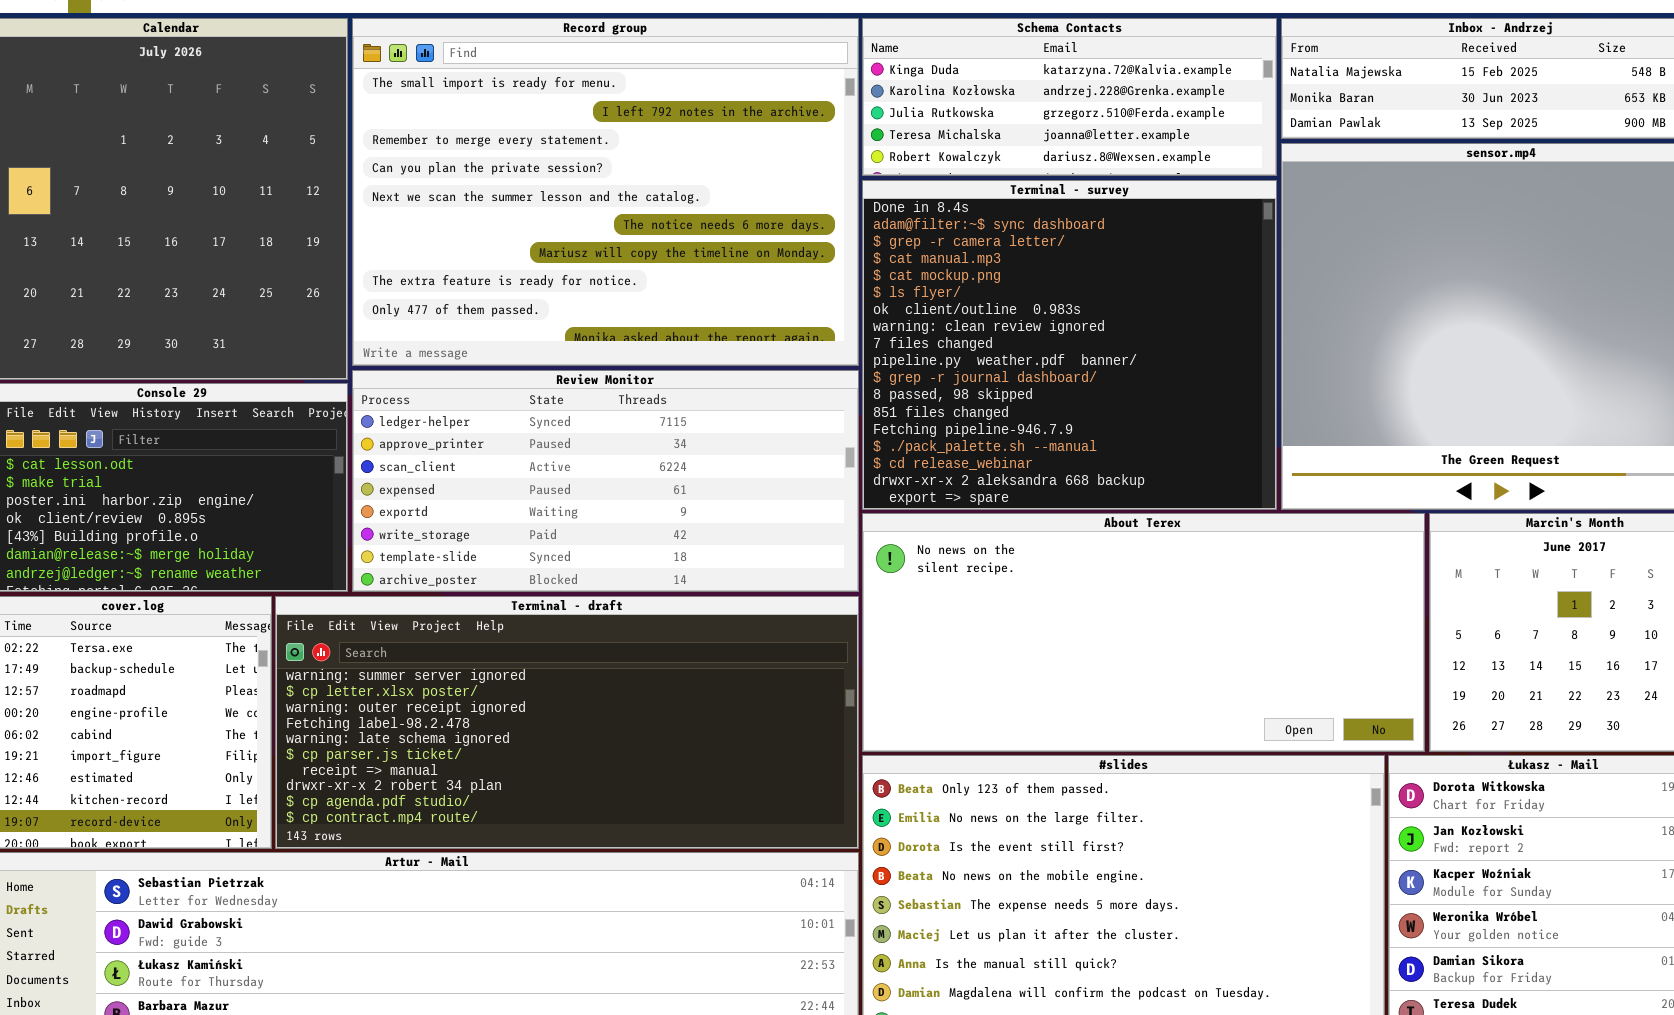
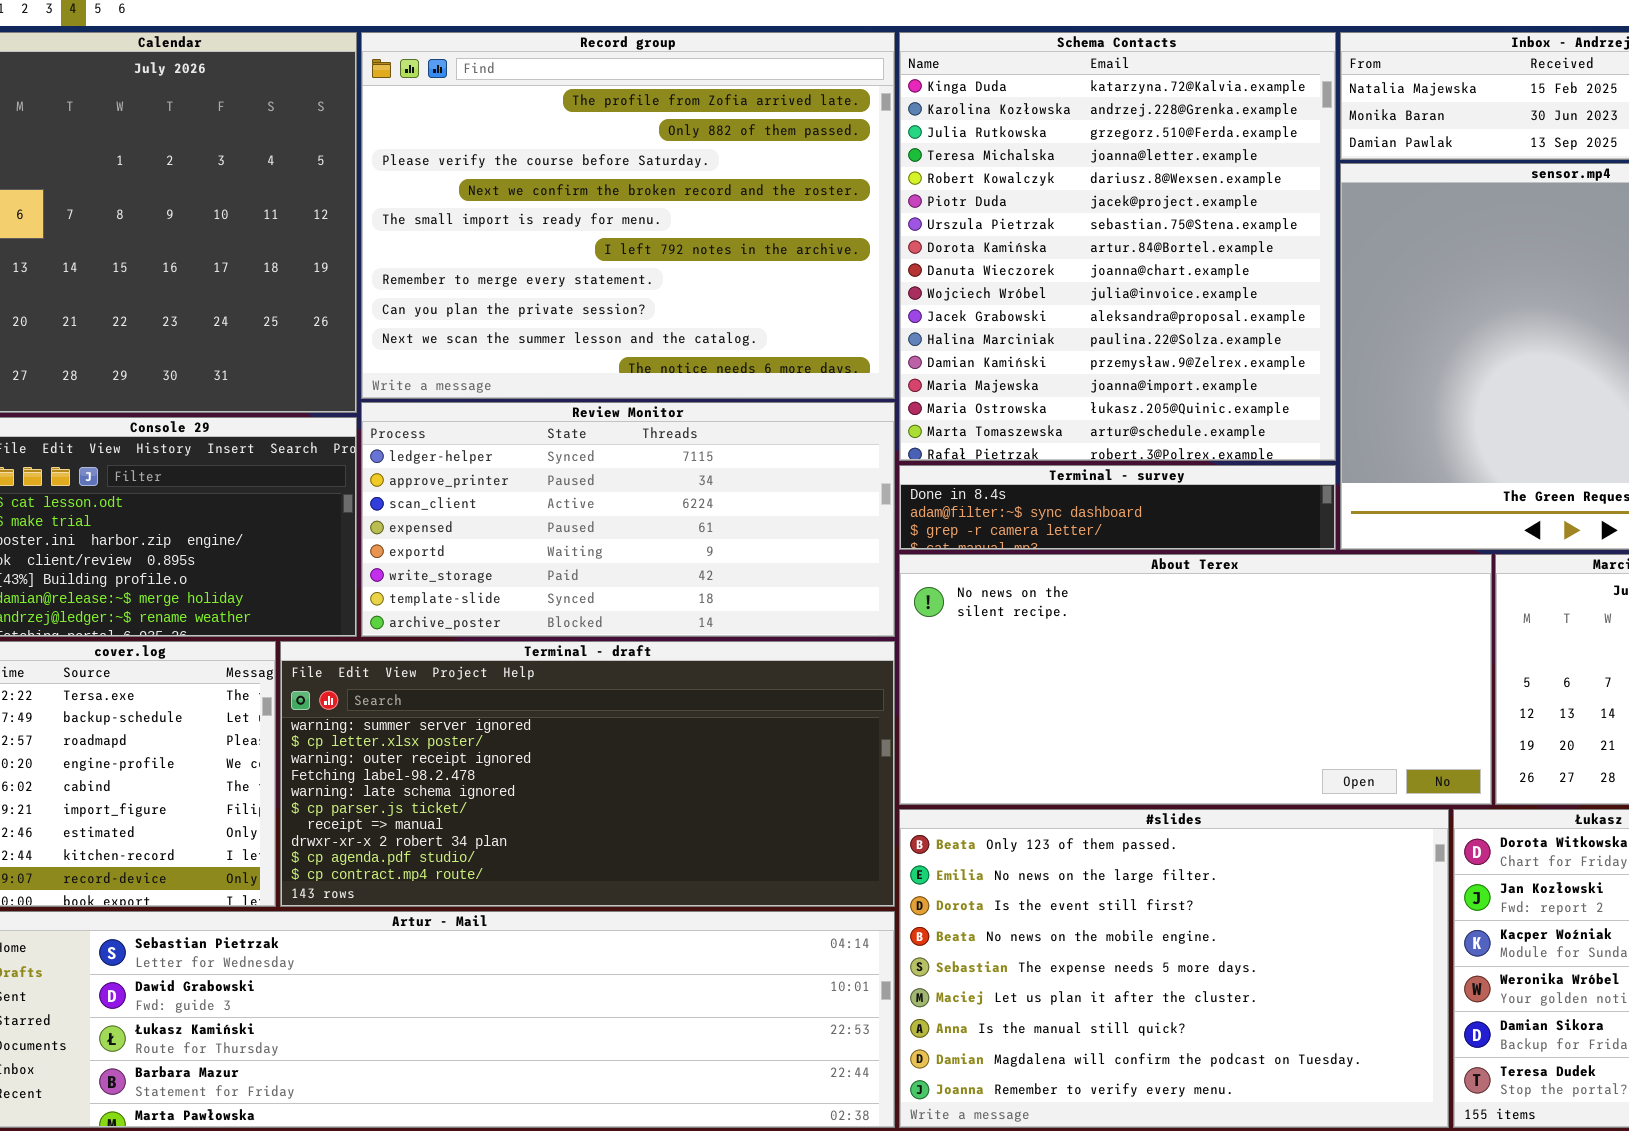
Record group: [352,18,859,366] -> [361,32,895,399], scrolled up 4 rows
Schema Contacts: [862,18,1277,176] -> [899,32,1336,461], resized
Terminal - survey: [862,180,1277,510] -> [899,465,1336,550], resized

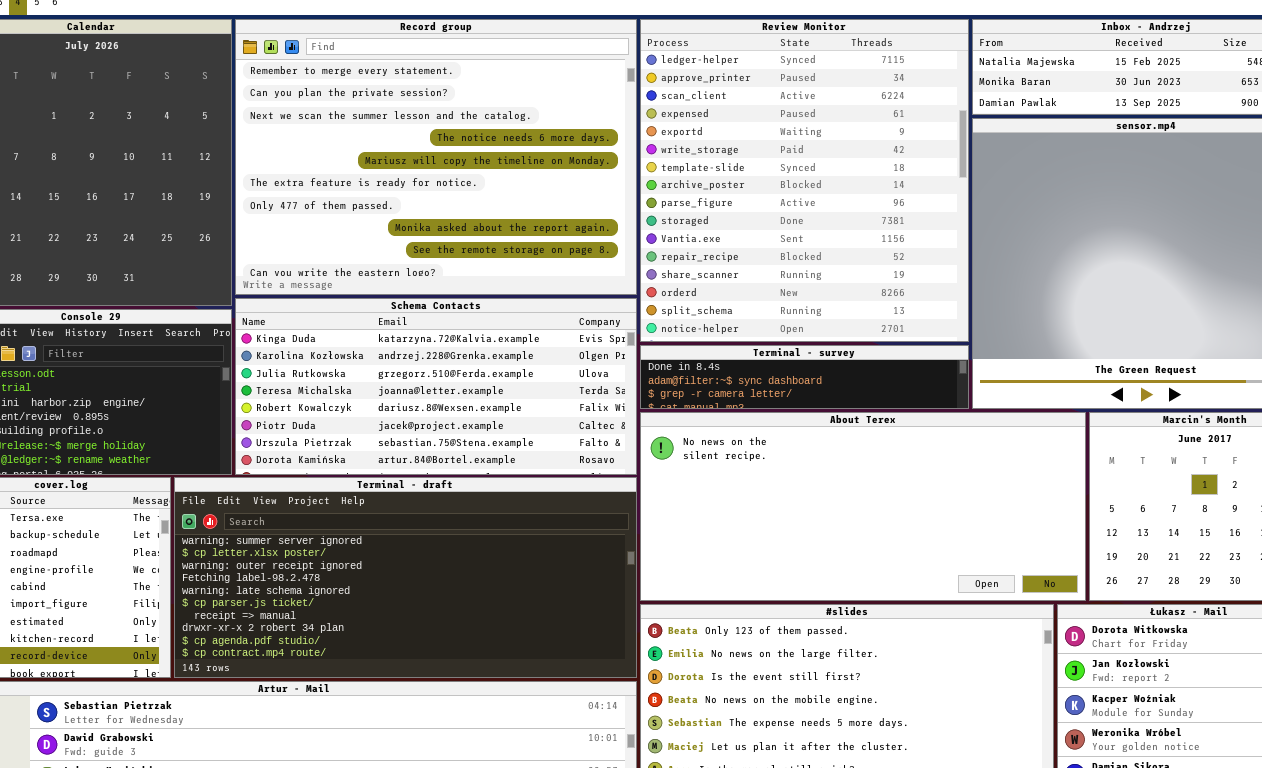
Record group: [361,32,895,399] -> [235,19,637,295], scrolled down 6 rows
Schema Contacts: [899,32,1336,461] -> [235,298,637,475], moved, resized
Review Monitor: [361,402,895,637] -> [640,19,969,342], moved, resized

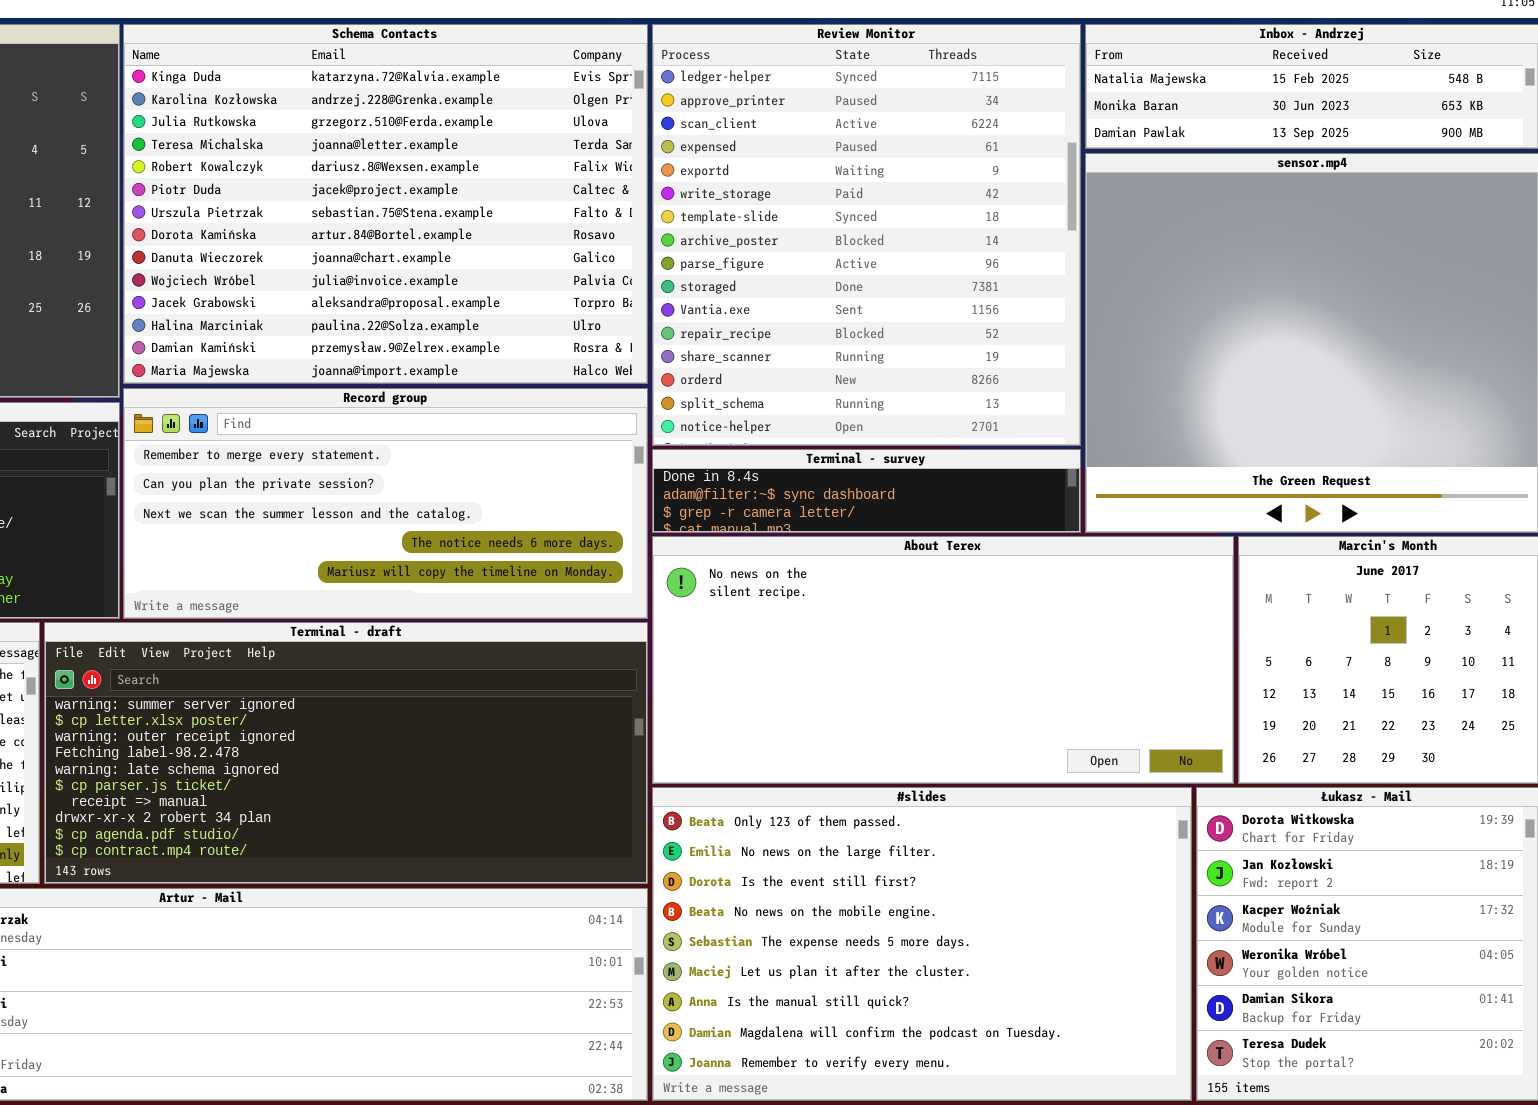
Record group: [235,19,637,295] -> [123,388,648,619], moved, resized
Schema Contacts: [235,298,637,475] -> [123,24,648,384], moved, resized

